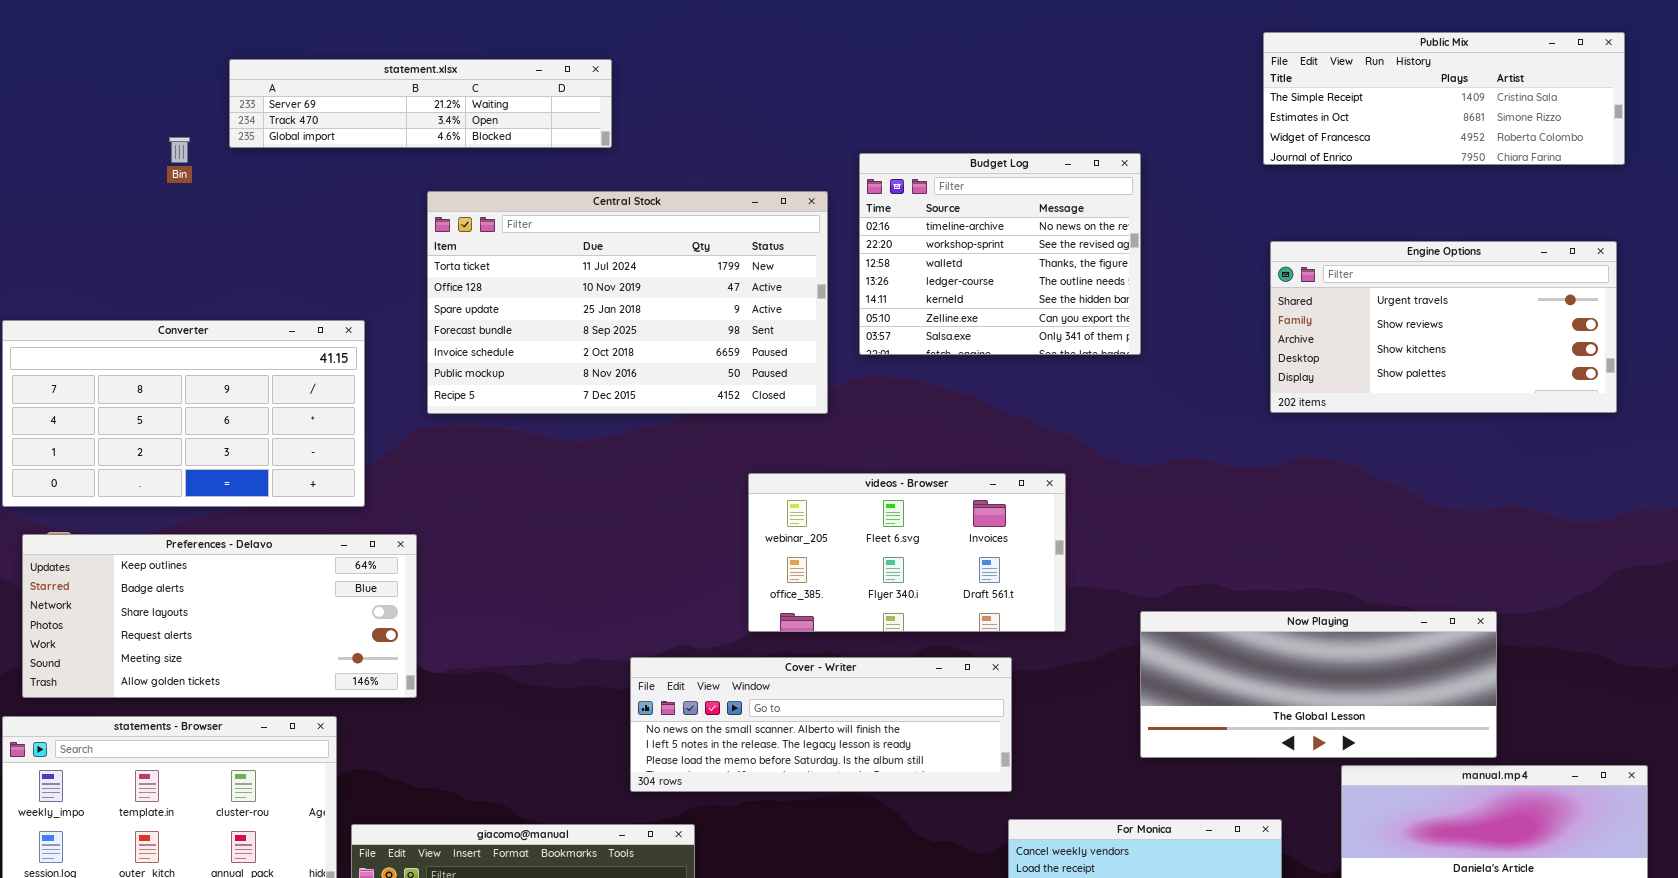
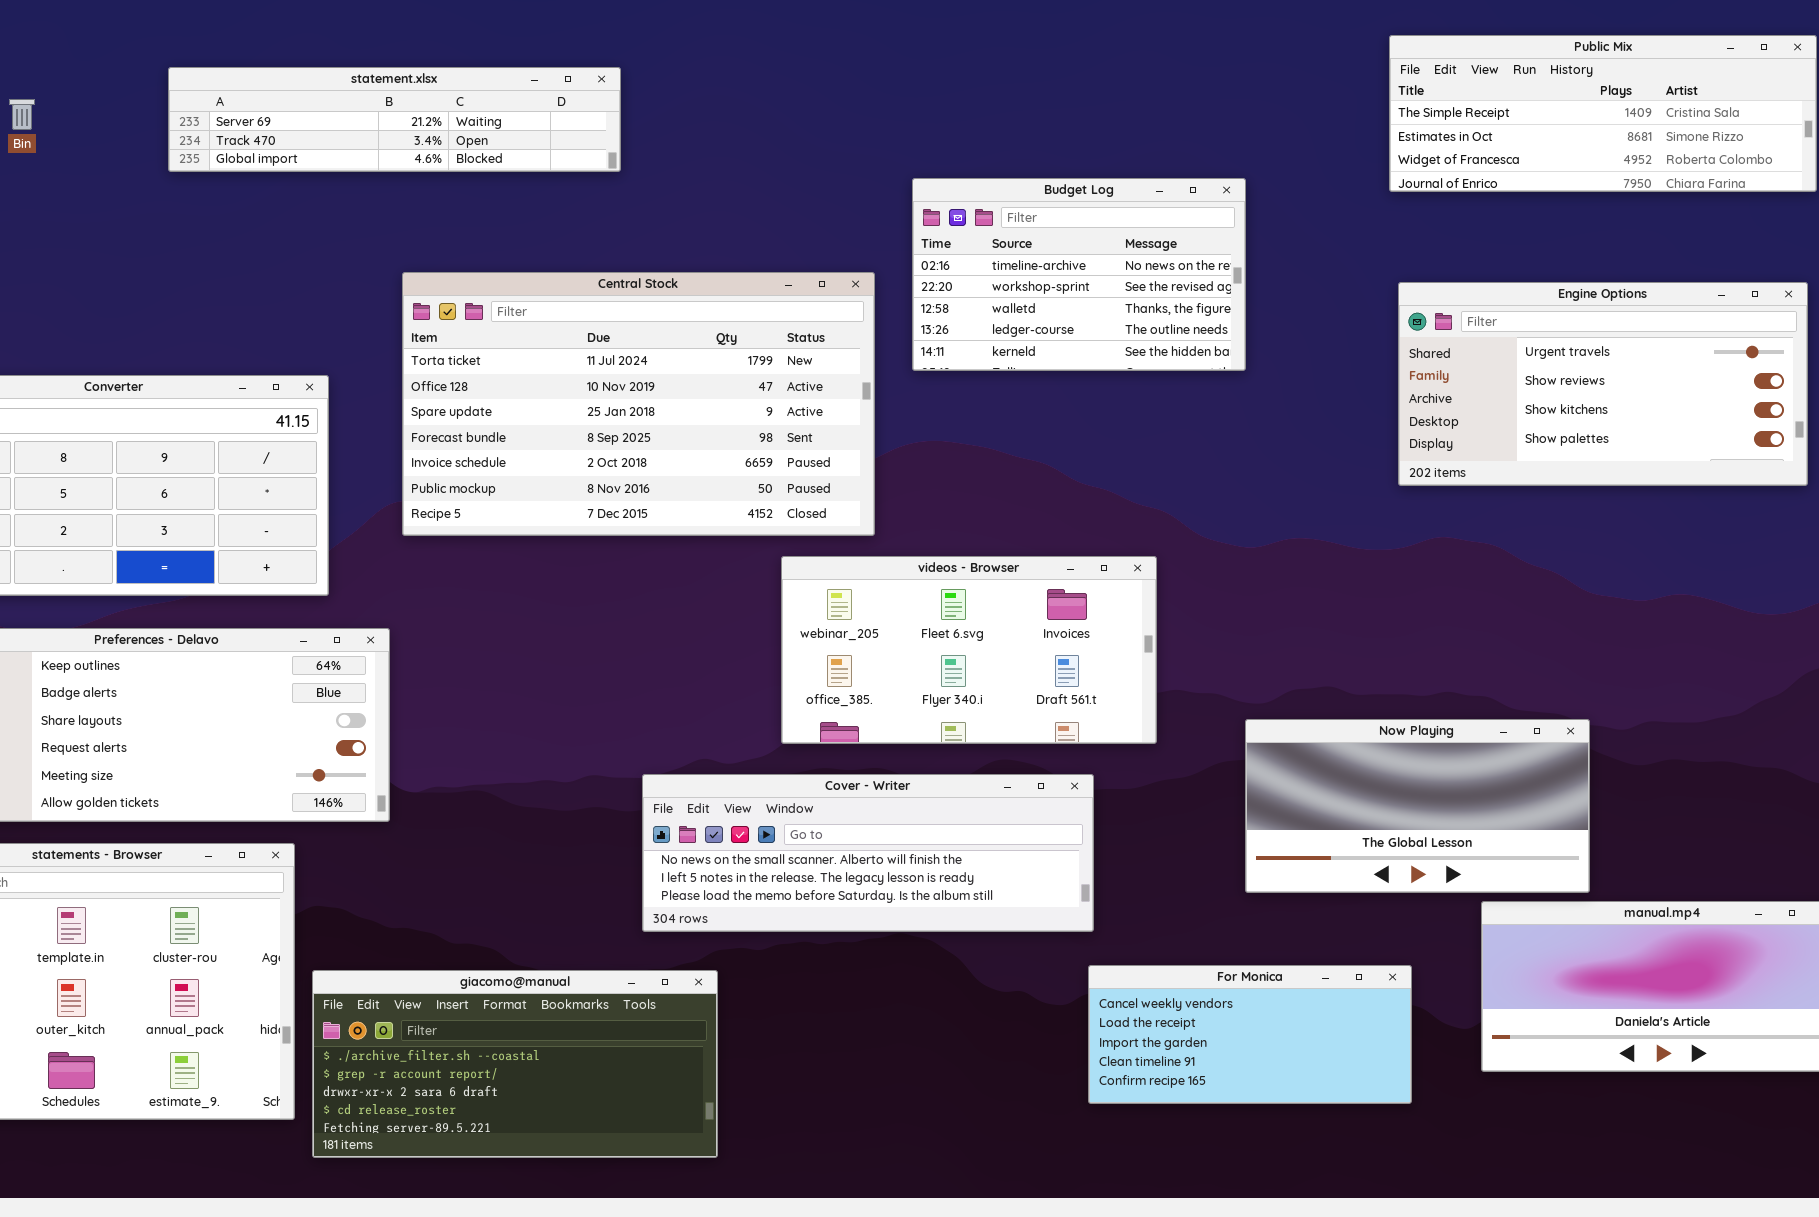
Bin: [169,137,190,163] -> [9,99,35,130], moved
Budget Log: [859,153,1141,355] -> [912,178,1246,371], resized
Central Stock: [427,191,828,414] -> [402,272,875,536], moved
Now Playing: [1140,611,1497,758] -> [1245,719,1590,893], resized

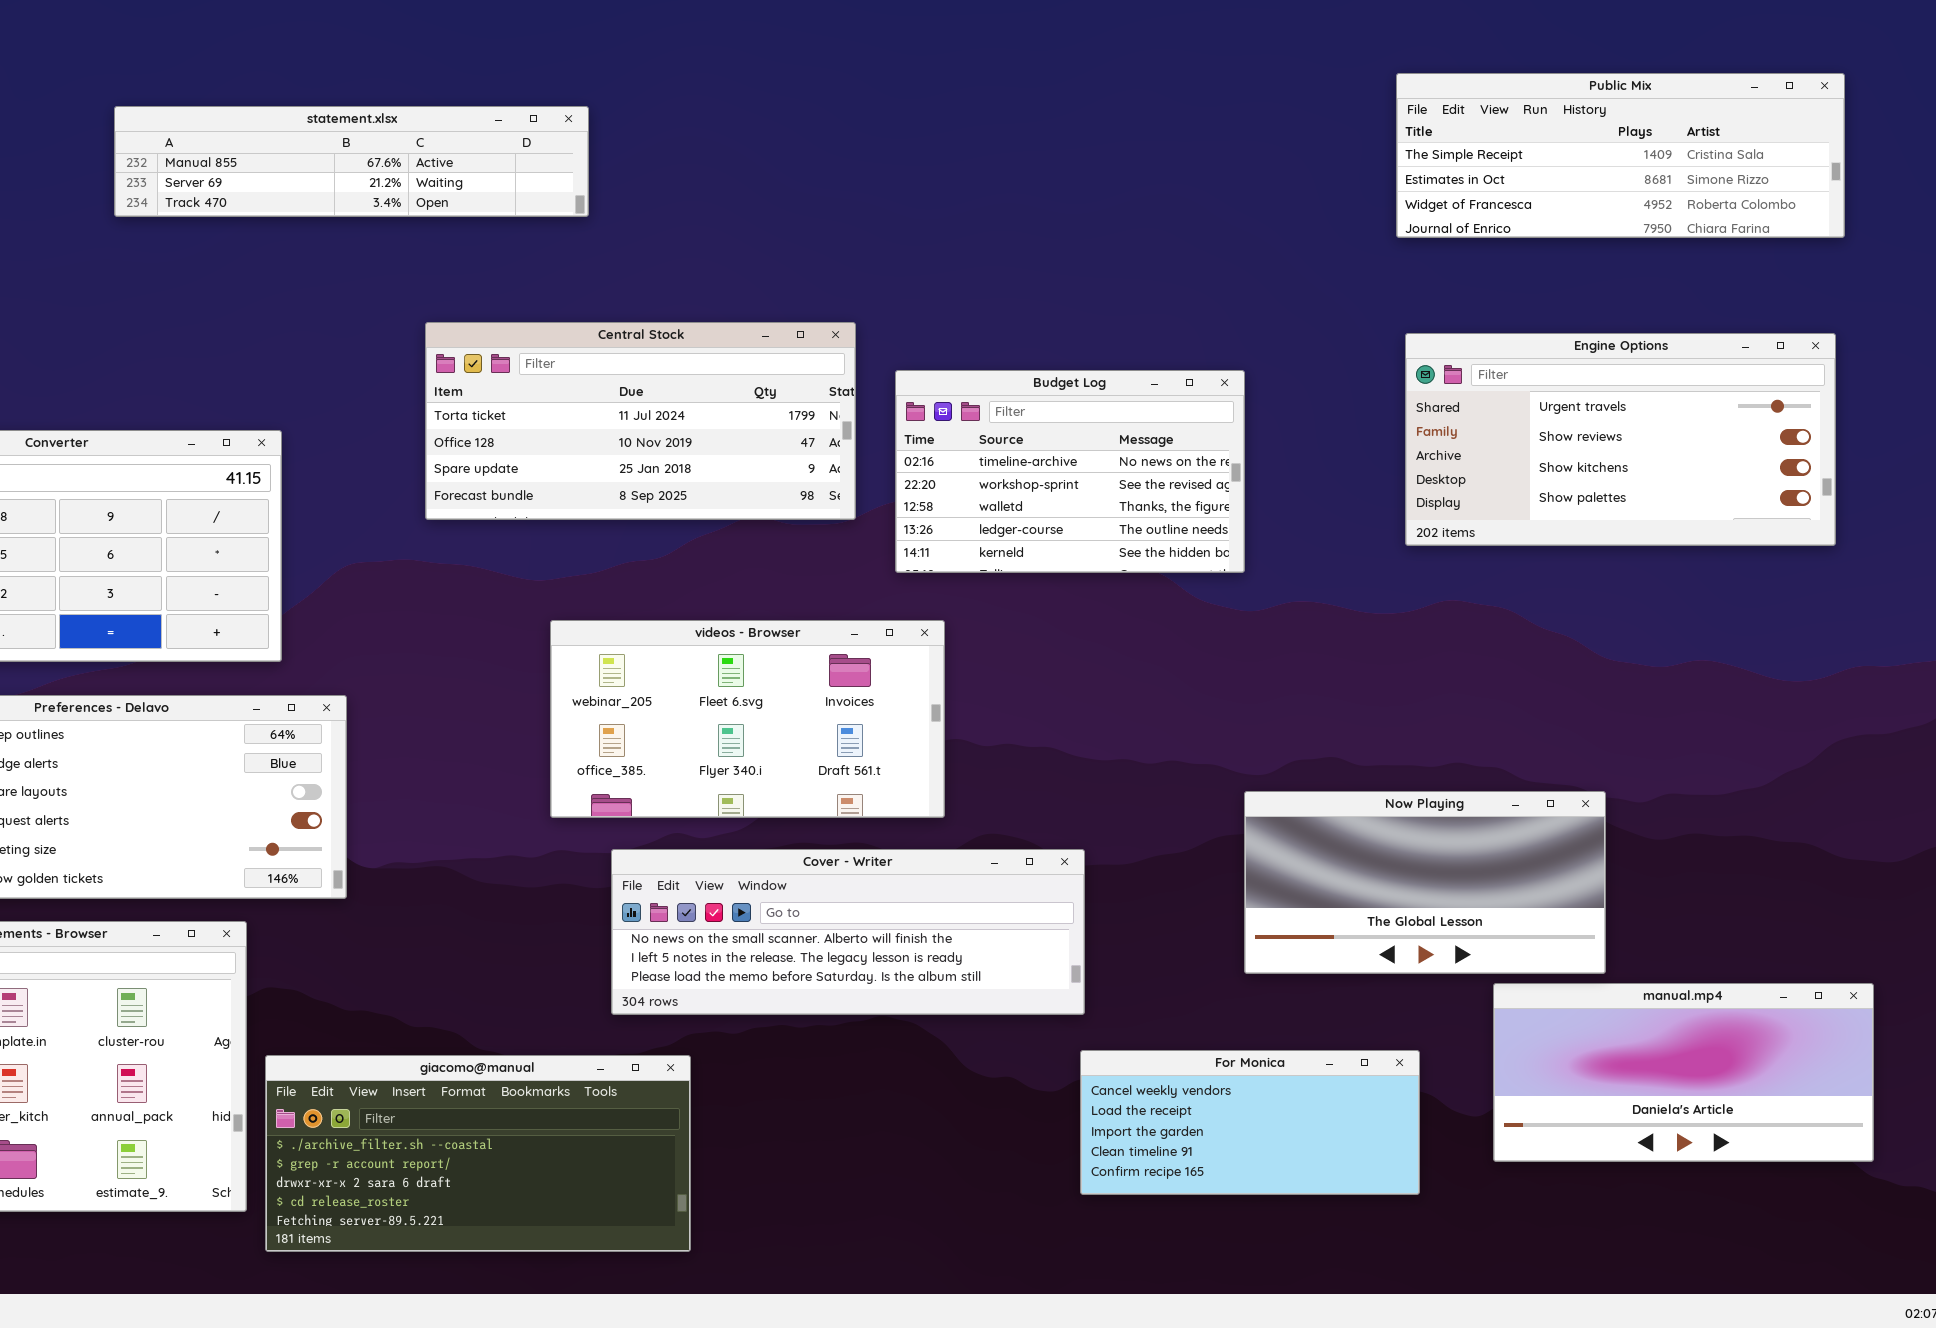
statement.xlsx: [168,67,621,172] -> [114,106,589,217], scrolled up 1 row
Budget Log: [912,178,1246,371] -> [895,370,1245,573], moved
Central Stock: [402,272,875,536] -> [425,322,856,520], resized
videos - Browser: [781,556,1157,744] -> [550,620,945,818], moved

